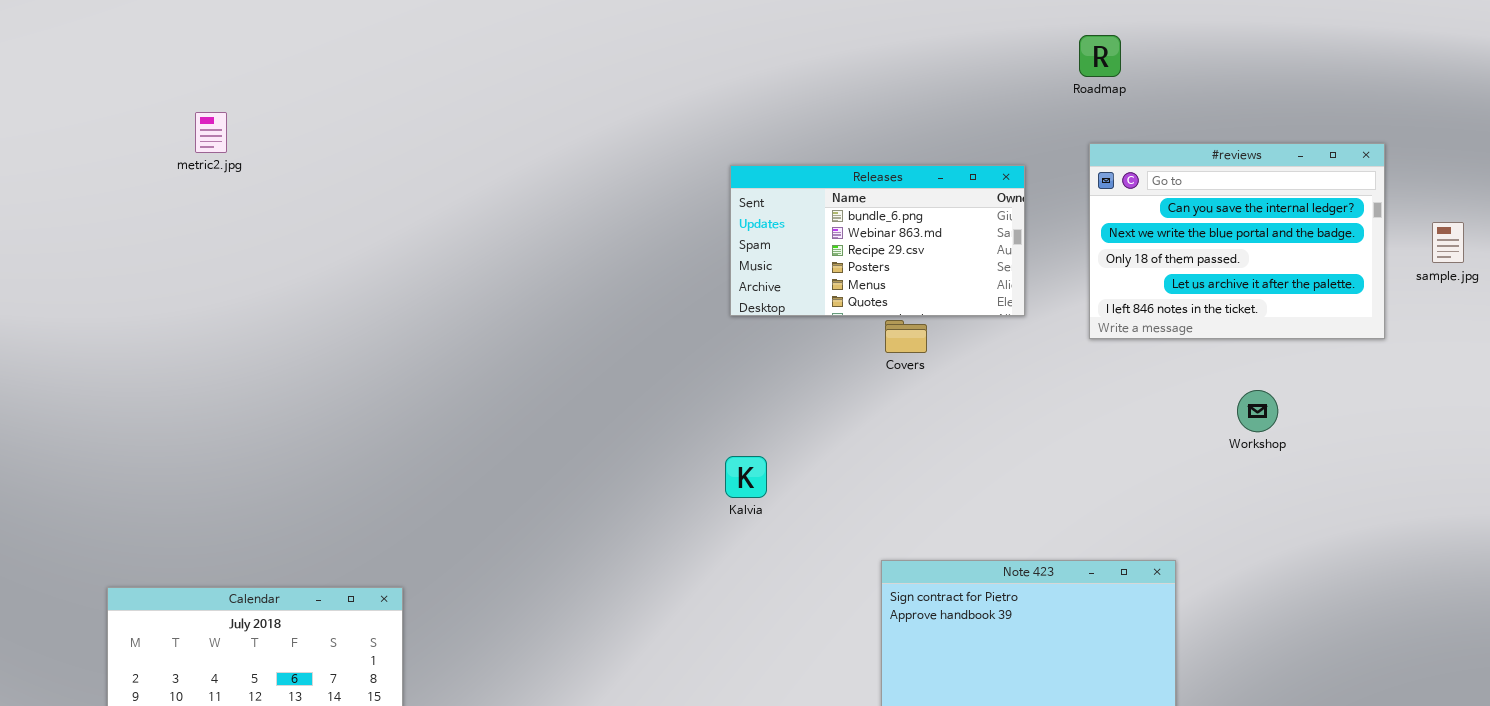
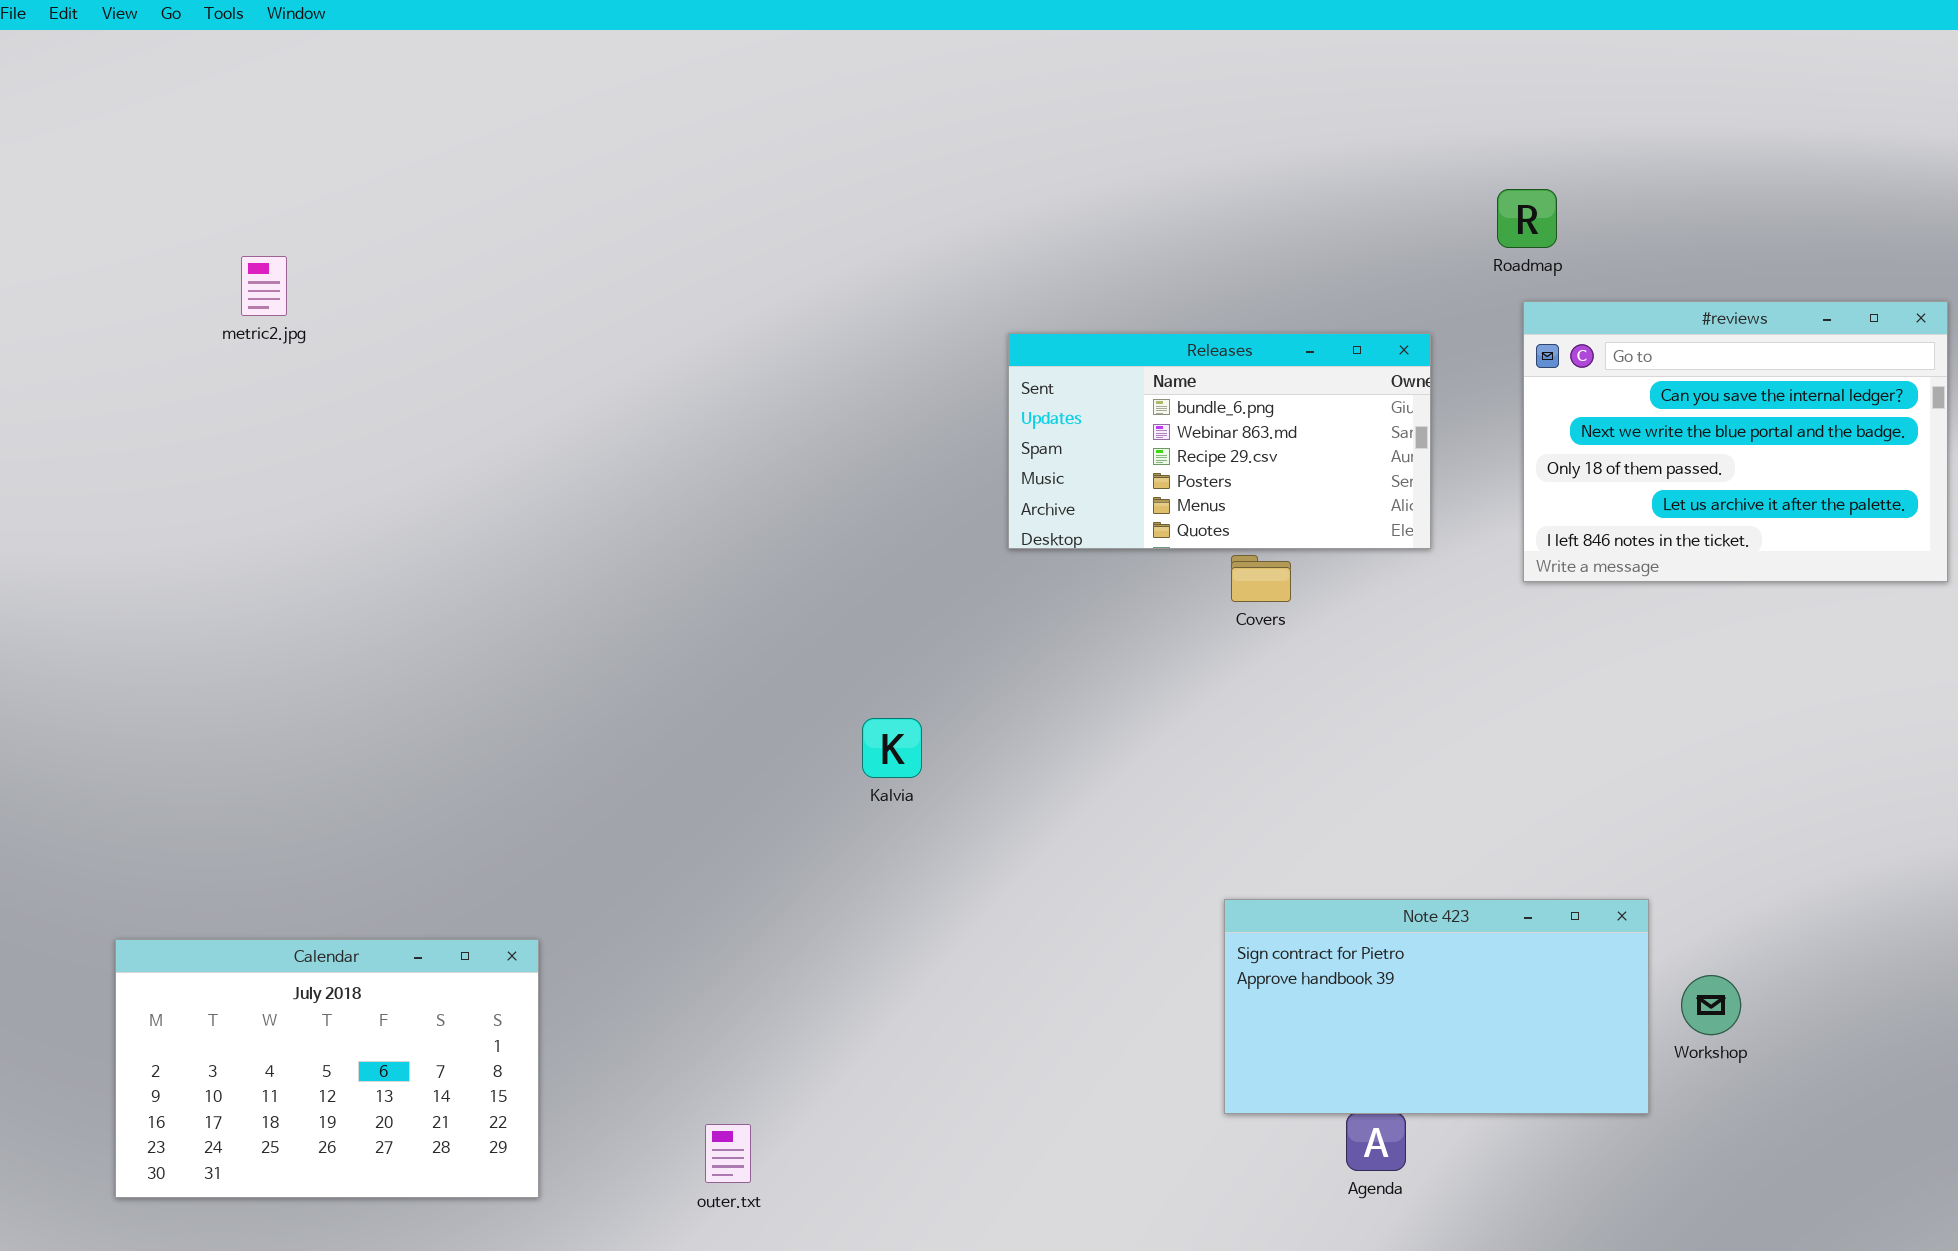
Roadmap: [1079,35,1121,77] -> [1497,189,1557,248], moved
Workshop: [1237,390,1278,432] -> [1681,975,1741,1035], moved
Kalvia: [725,456,767,498] -> [862,718,922,778], moved

